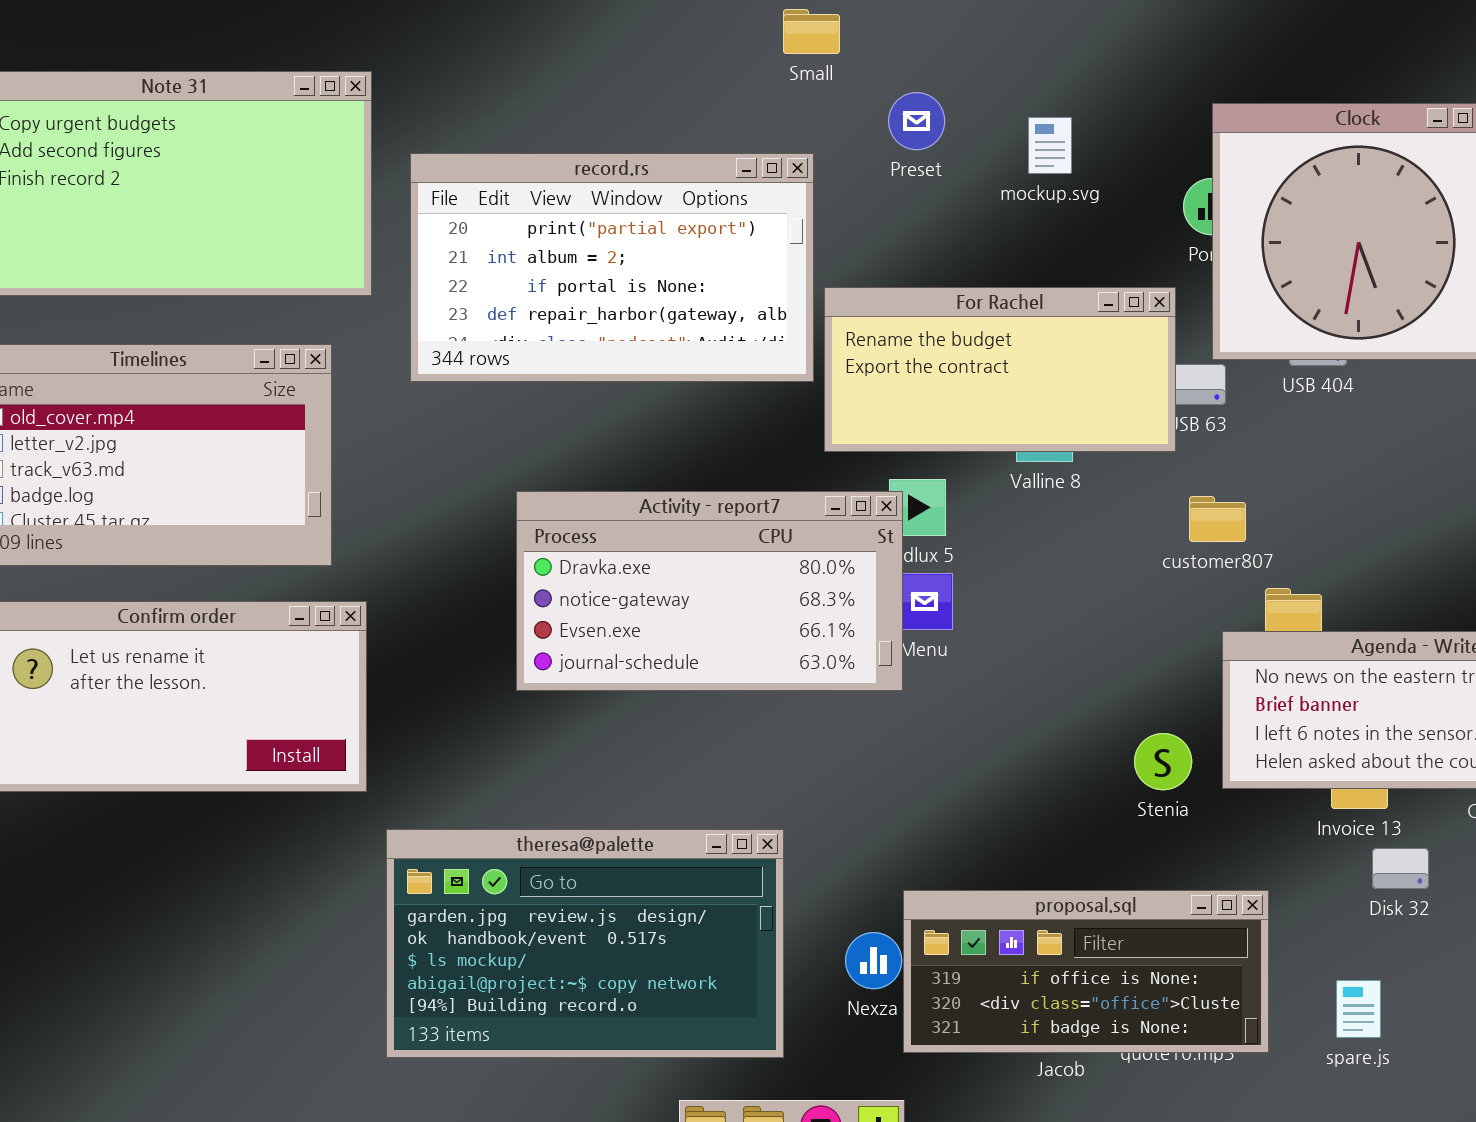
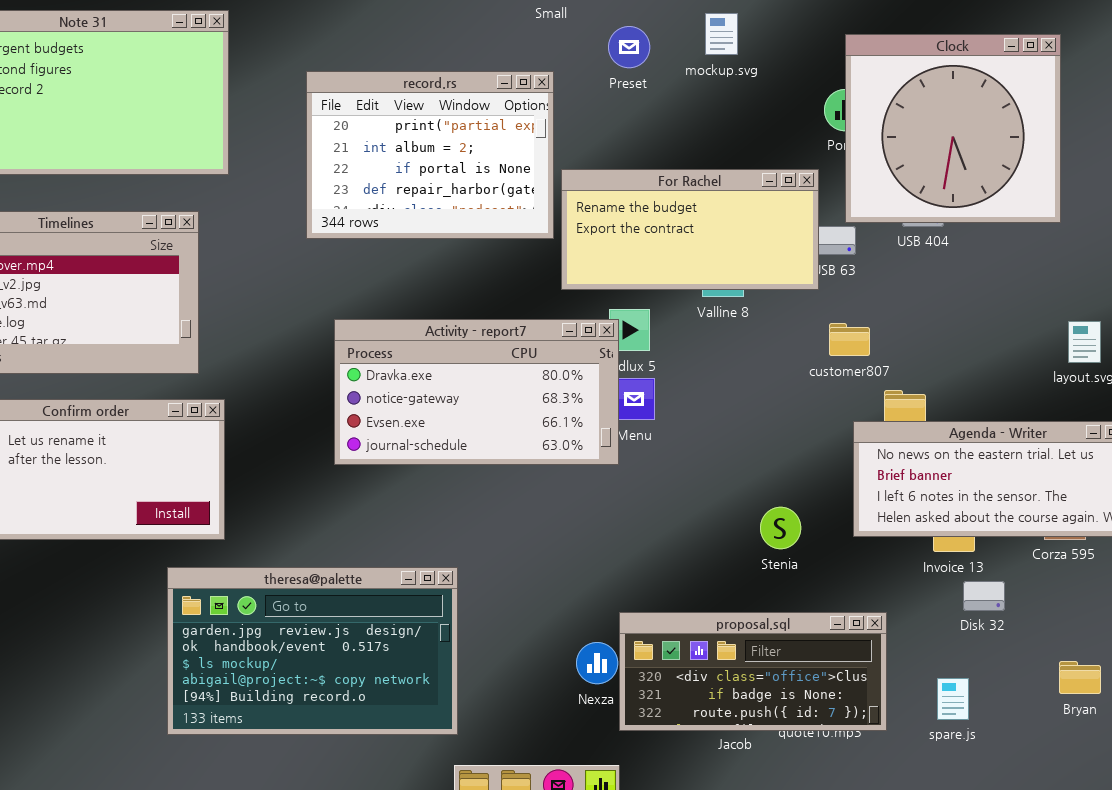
mockup.svg: [1028,117,1072,174] -> [705,13,738,55], moved
record.rs: [410,153,814,382] -> [306,71,554,239], resized
Stenia: [1134,733,1192,790] -> [760,507,801,549], moved
theresa@palette: [386,829,784,1058] -> [167,567,458,735], moved
proposal.sql: [903,890,1269,1053] -> [619,612,887,731], scrolled down 1 row

